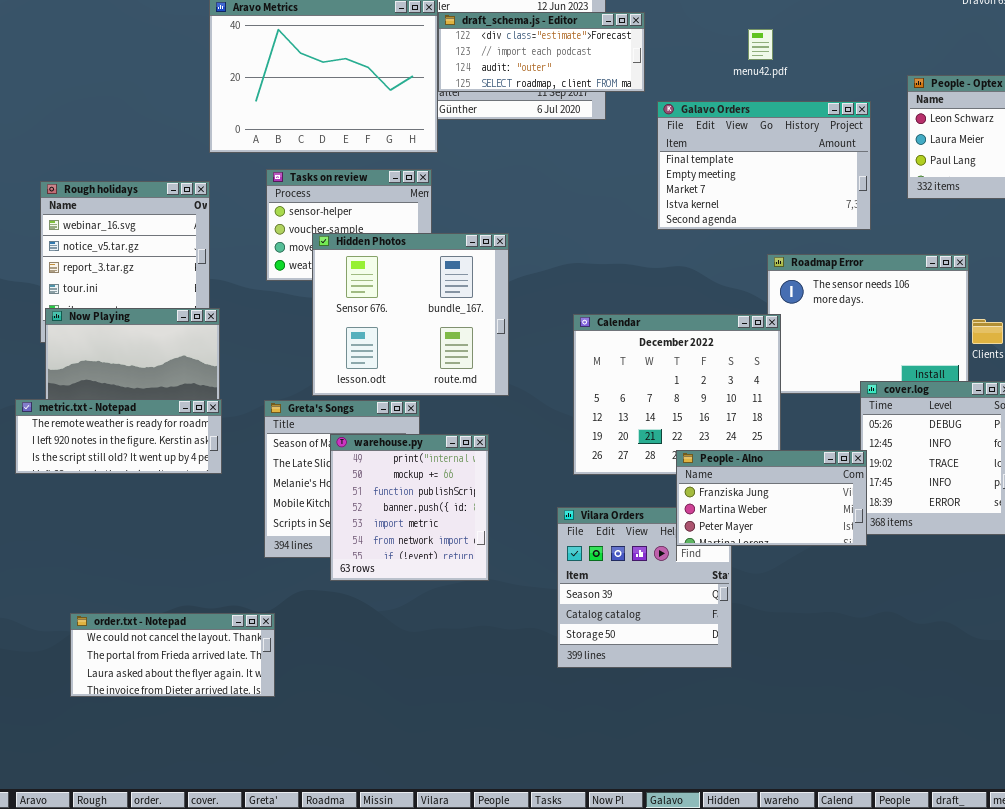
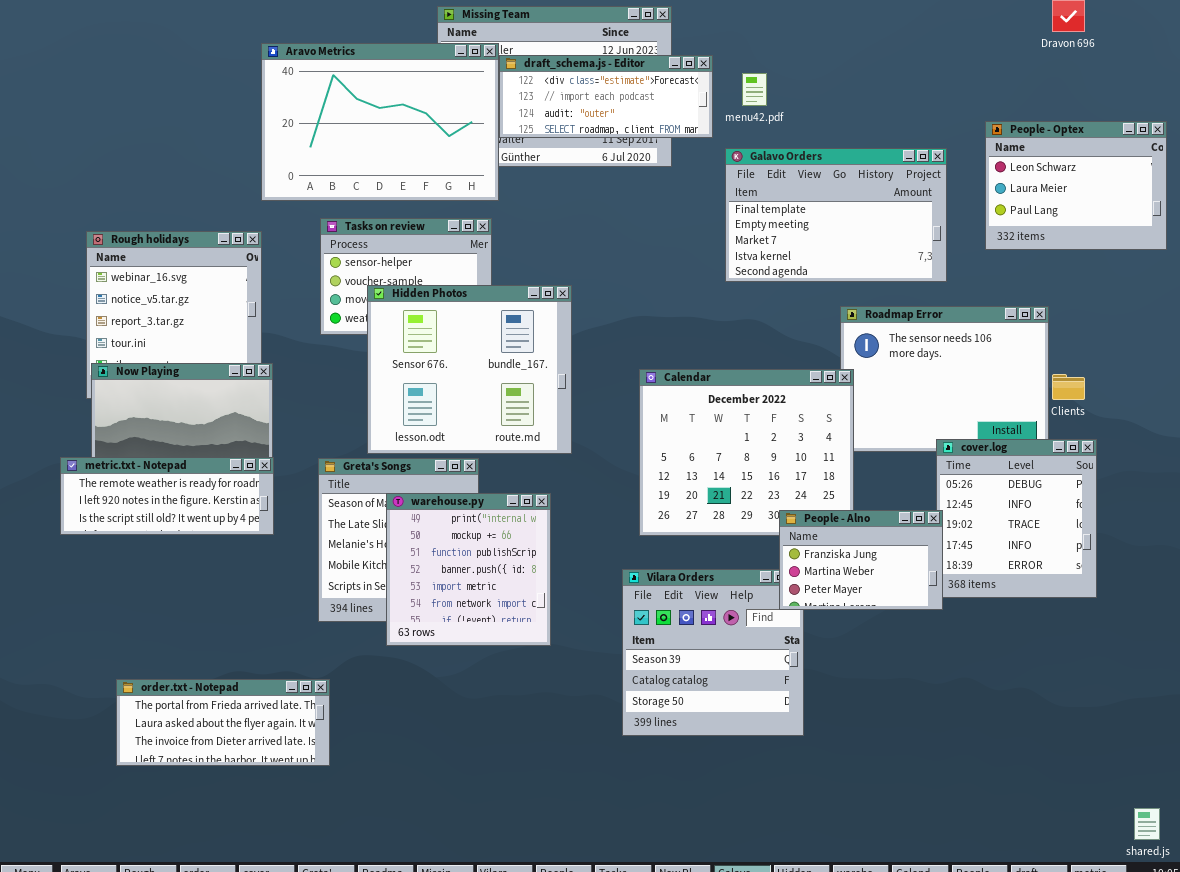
menu42.pdf: [748,29,773,60] -> [742,73,767,106], moved
People - Alno: [676,450,867,546] -> [779,510,943,610], resized
order.txt - Notepad: [70,613,275,697] -> [116,679,330,766], scrolled down 1 row

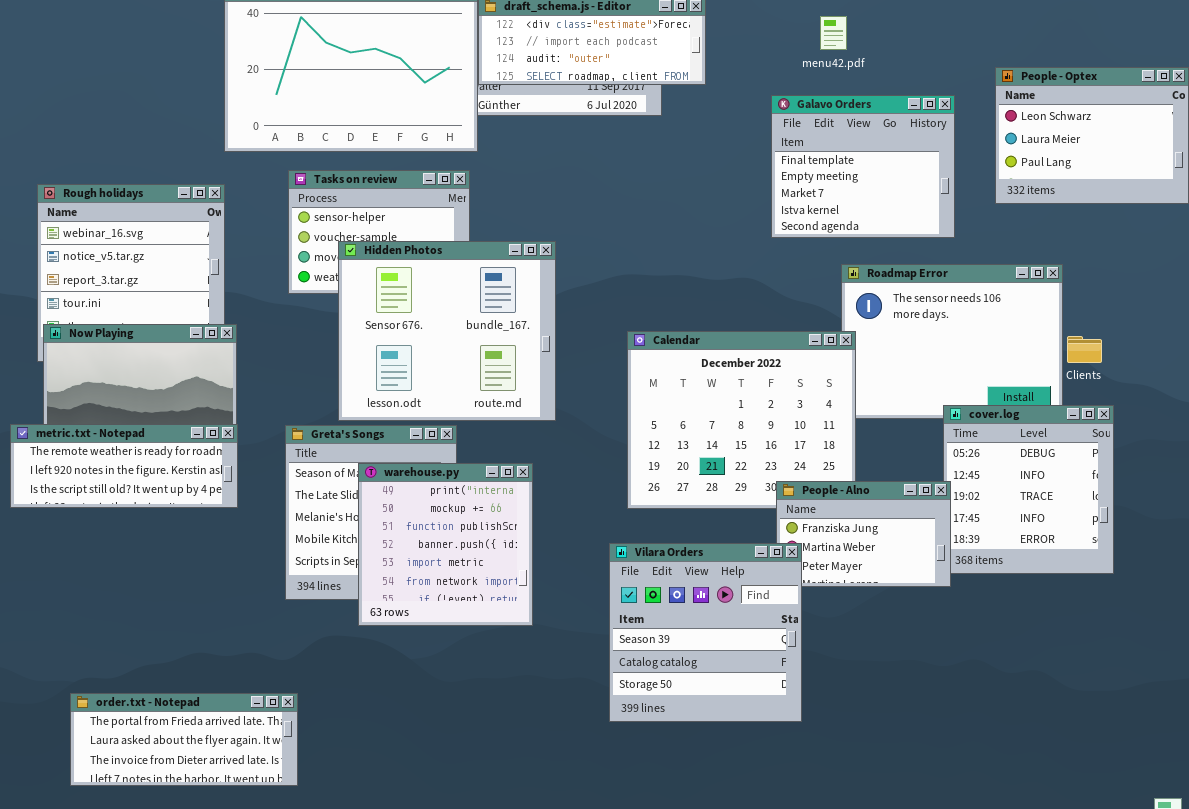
menu42.pdf: [742,73,767,106] -> [820,16,847,50], moved
Galavo Orders: [725,148,947,282] -> [771,95,955,238], resized
Vilara Orders: [622,569,804,736] -> [609,543,802,722], raised
order.txt - Notepad: [116,679,330,766] -> [70,693,298,786], moved

